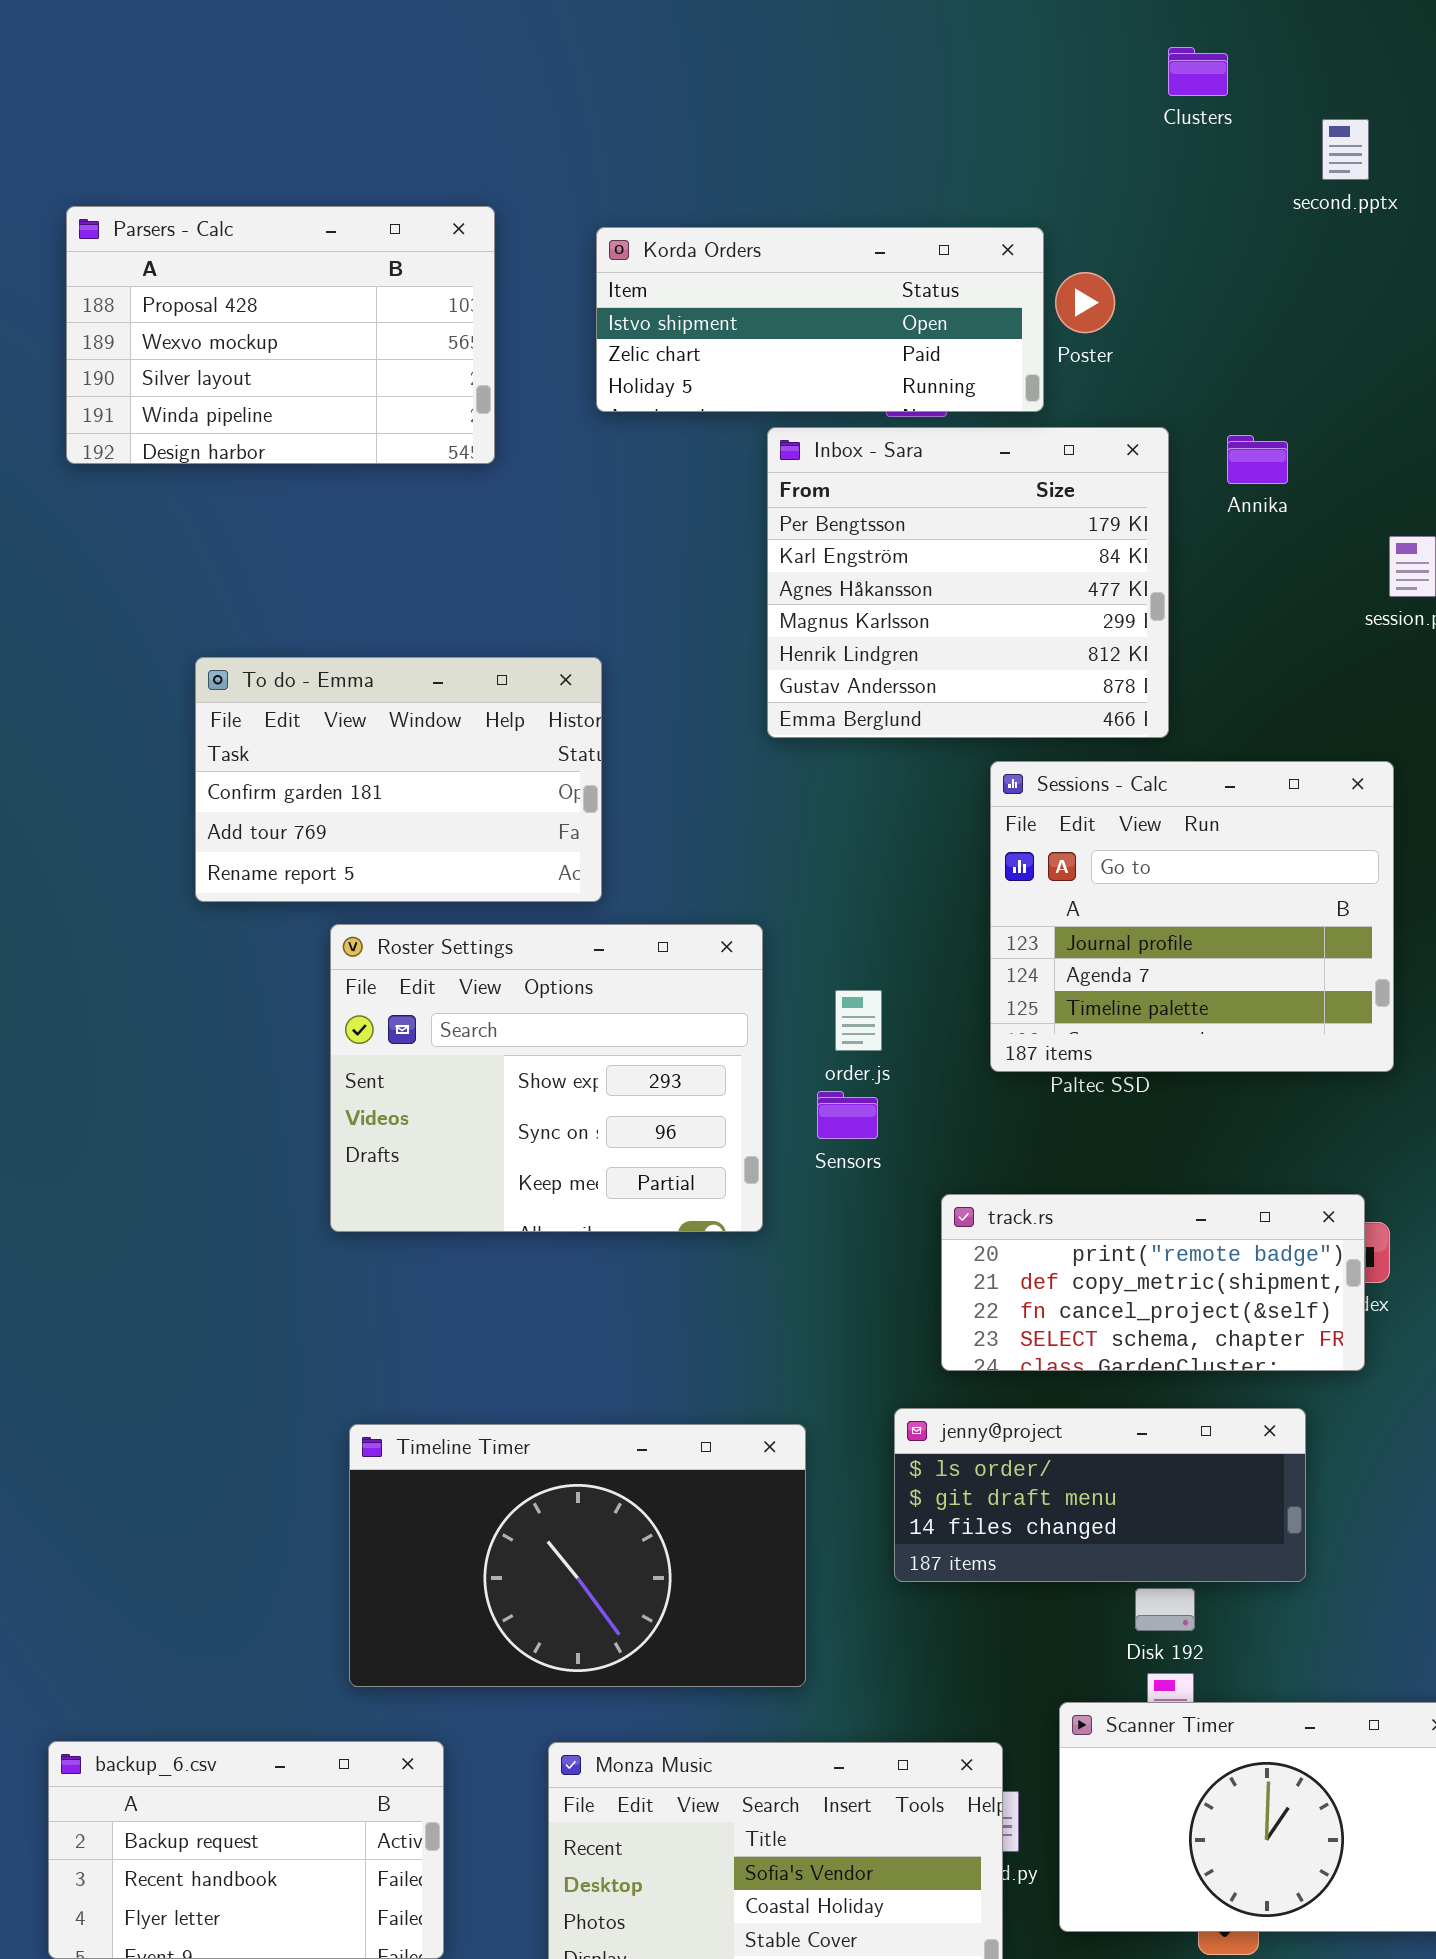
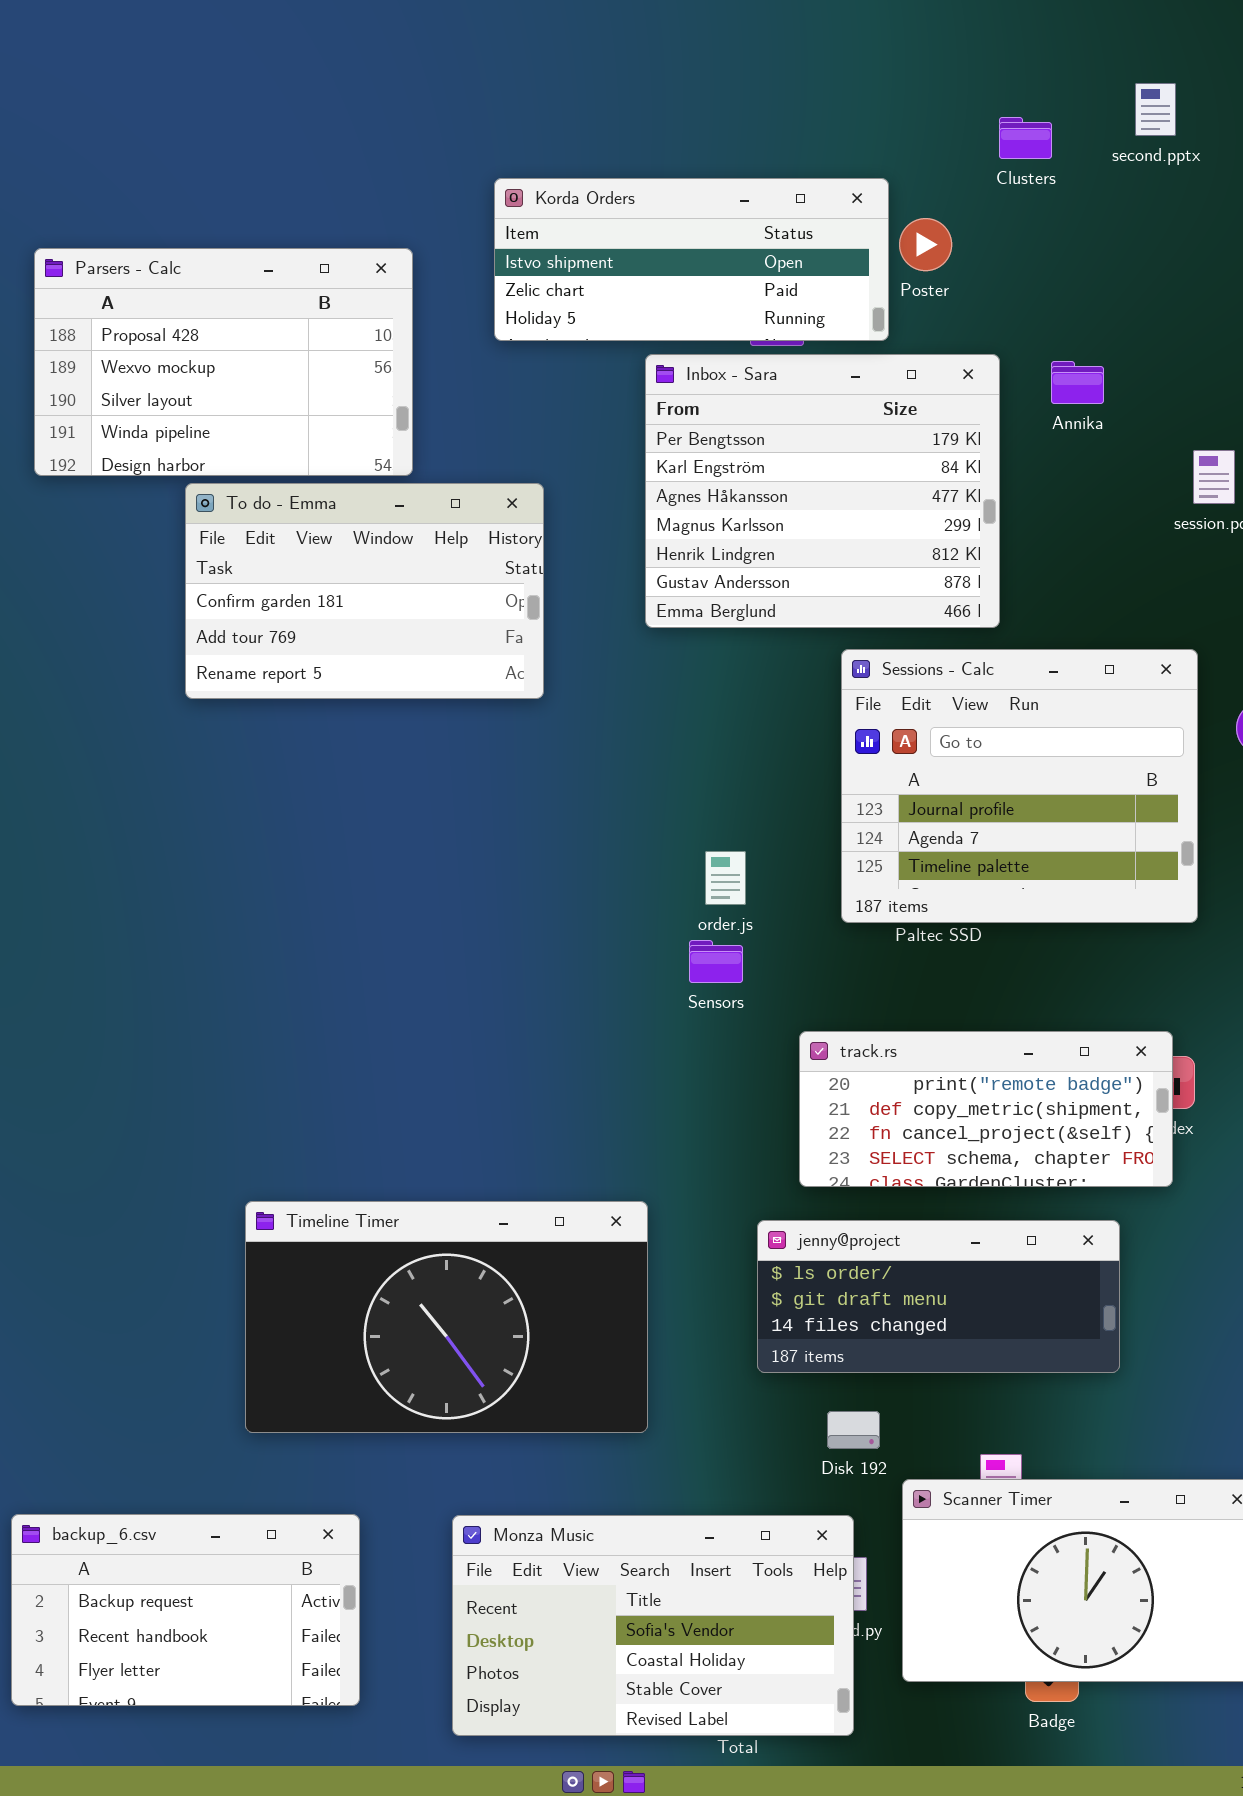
Clusters: [1168,47,1228,96] -> [999,117,1052,159], moved
Parsers - Calc: [66,206,495,464] -> [34,248,413,476], moved
To do - Emma: [195,657,602,902] -> [185,483,544,699], moved
Roster Settings: [330,924,763,1232] -> none, closed
Timeline Timer: [349,1424,806,1687] -> [245,1201,648,1433], moved
Disk 192: [1135,1588,1195,1631] -> [827,1411,880,1449], moved

